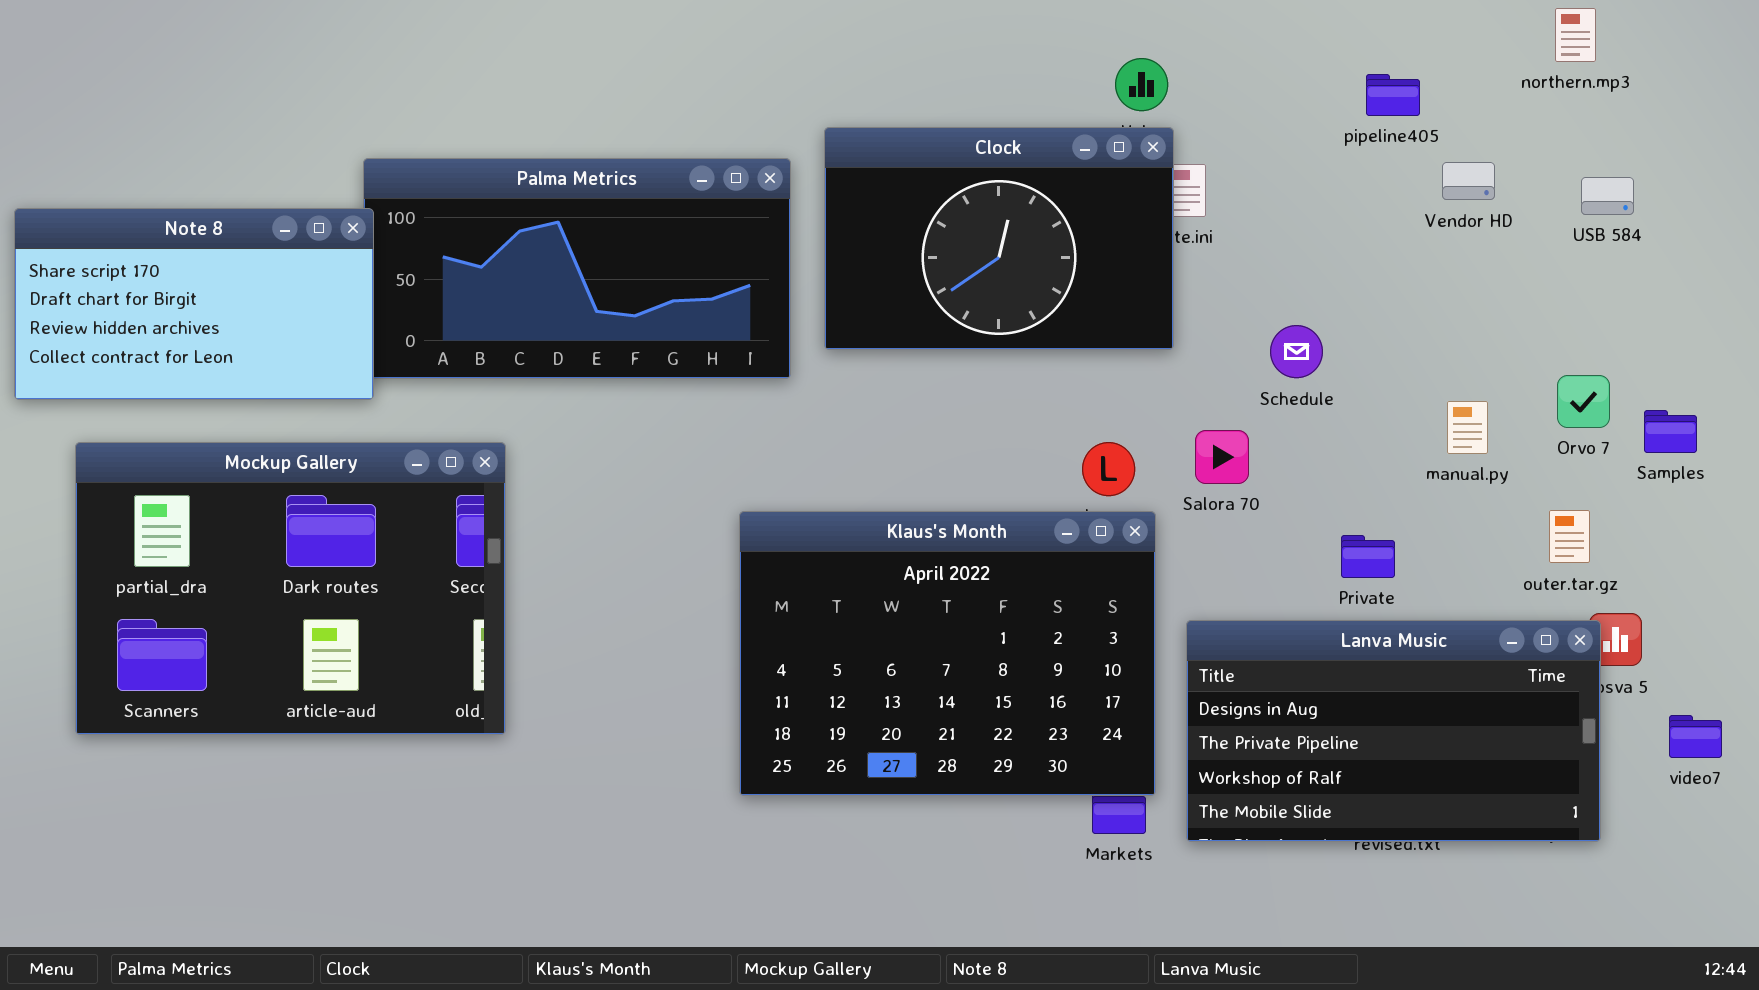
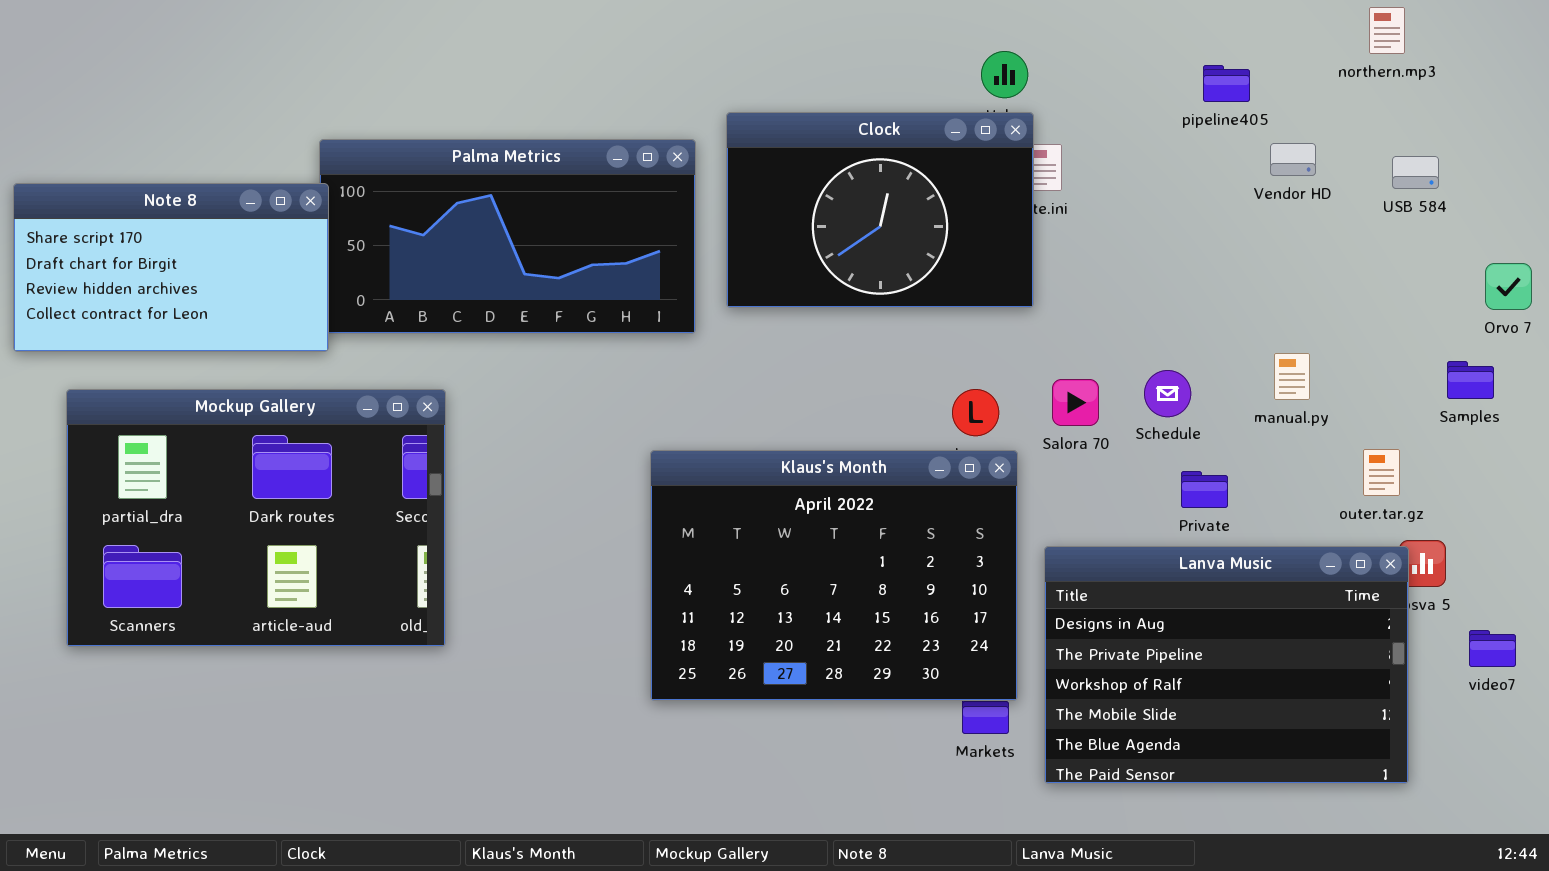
Schedule: [1270,325,1323,378] -> [1144,370,1191,417], moved
Orvo 7: [1557,375,1610,428] -> [1485,263,1532,310], moved
Lanva Music: [1186,620,1601,842] -> [1044,546,1409,784], resized

